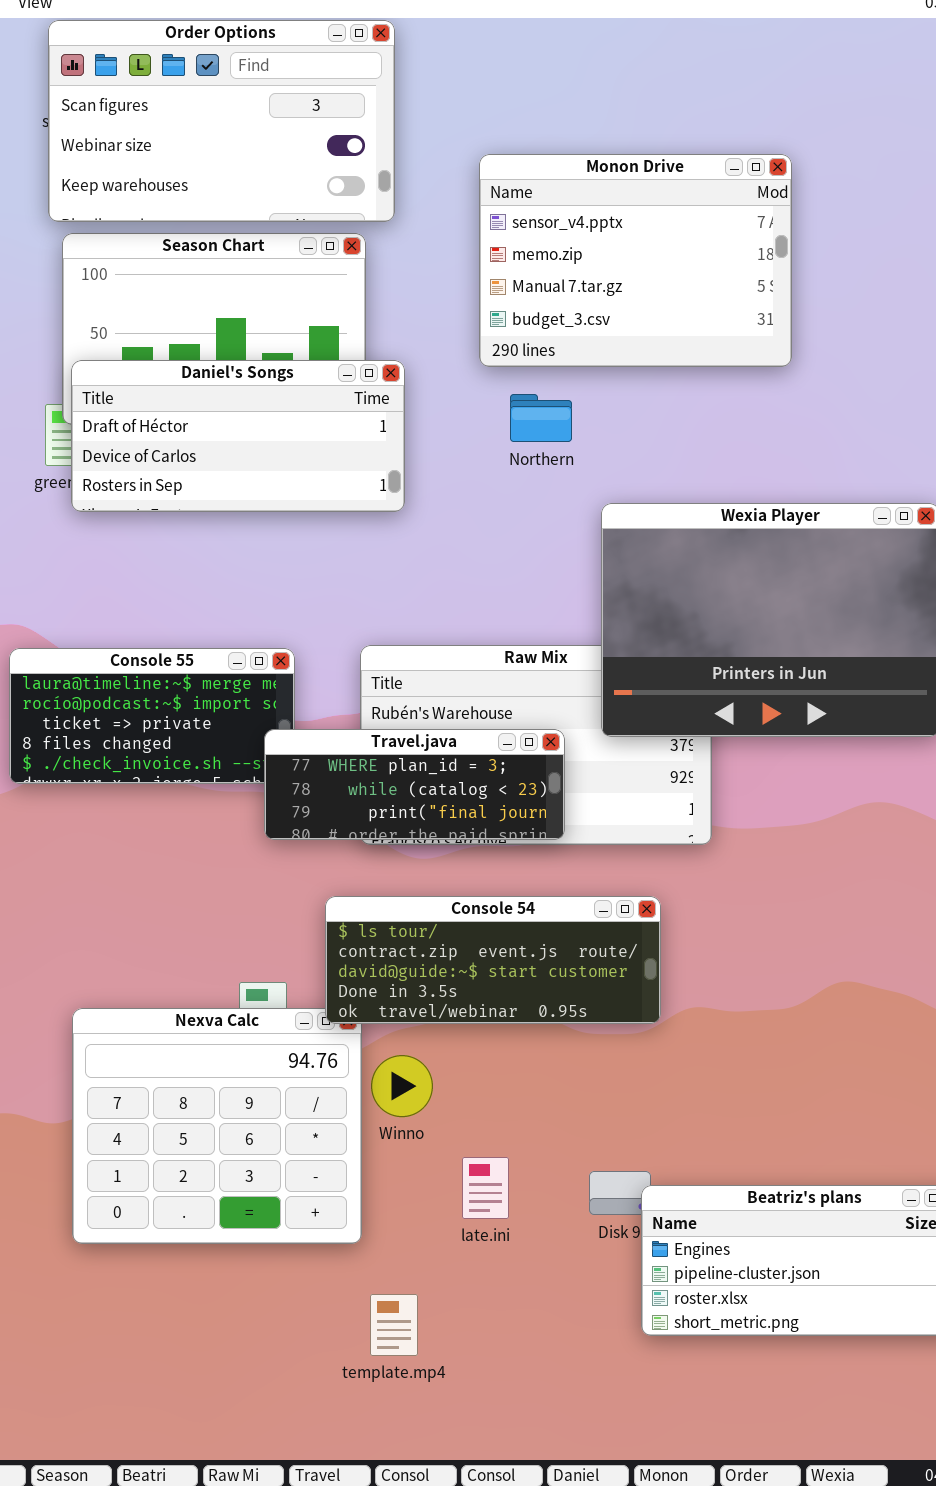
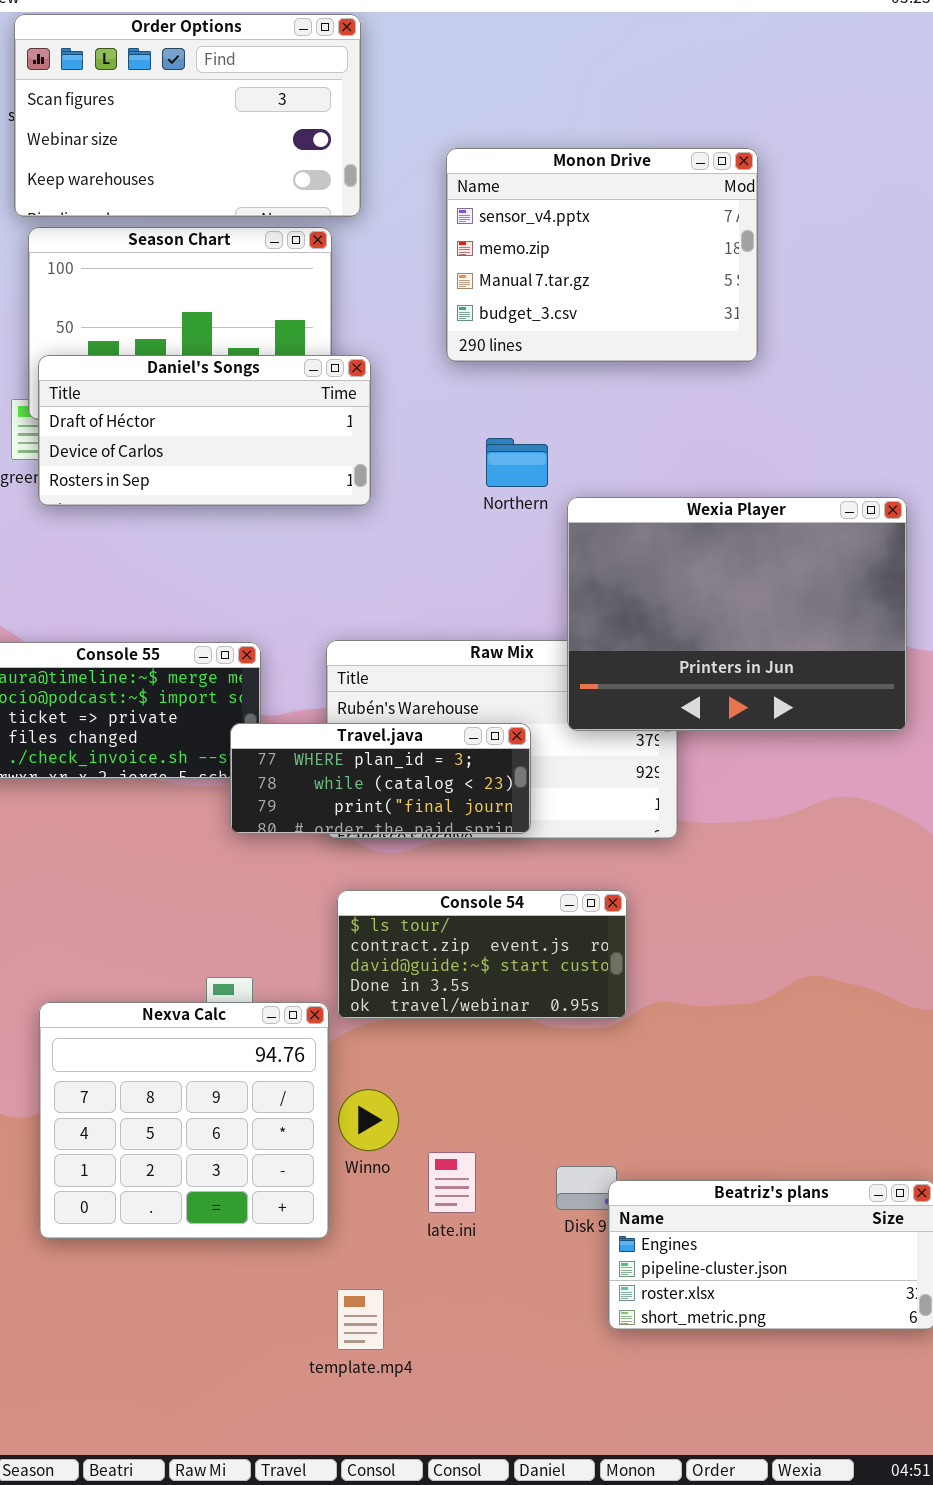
Northern: [510,394,572,442] -> [486,438,548,487], moved
Console 54: [325,896,661,1024] -> [337,890,627,1019], resized
Winno: [371,1055,433,1117] -> [338,1089,399,1151], moved

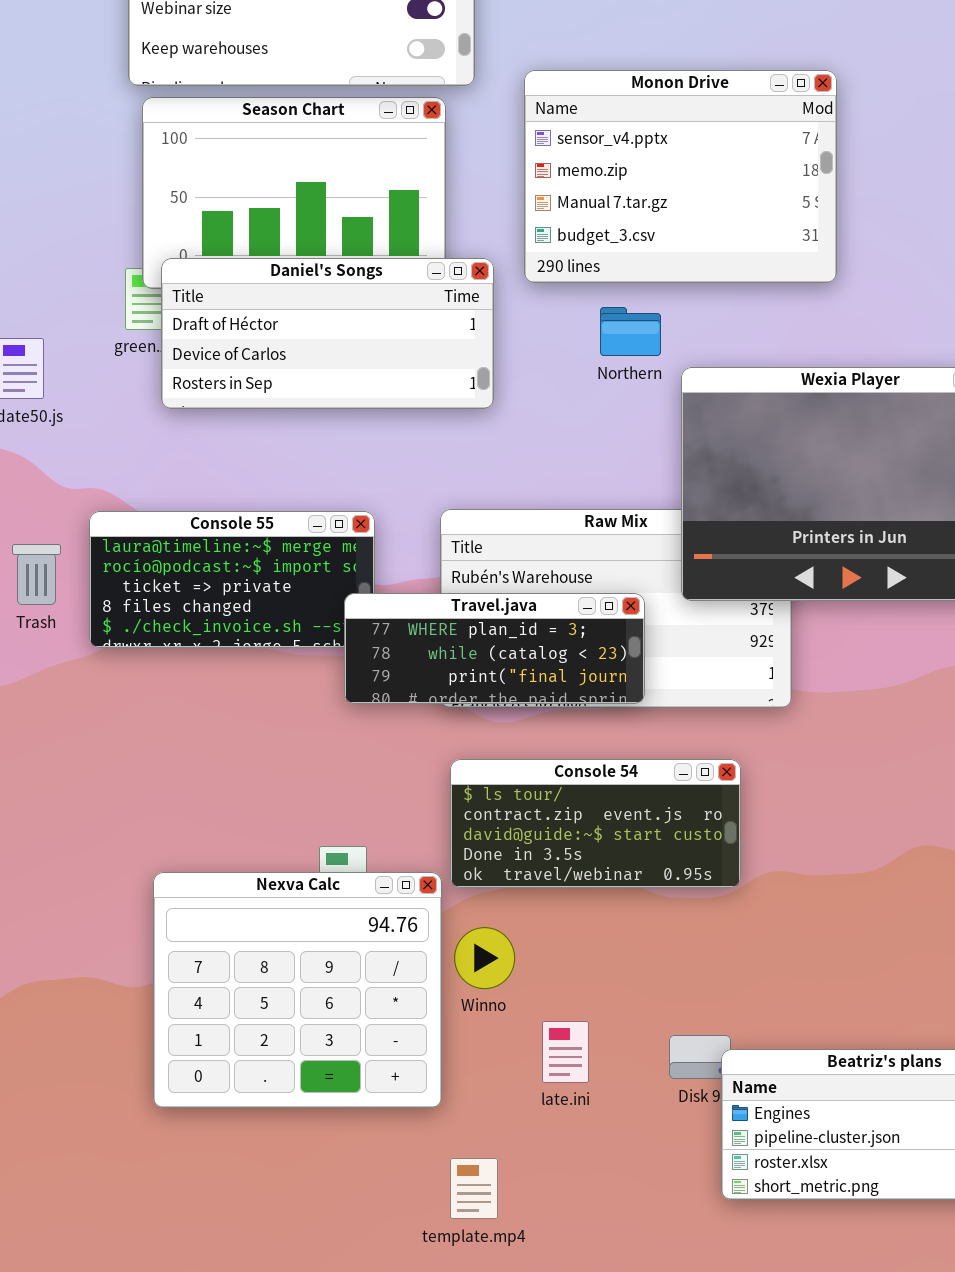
Monon Drive: [446,148,758,362] -> [524,70,837,283], moved
Daniel's Songs: [38,355,371,506] -> [161,258,494,409], moved
Winno: [338,1089,399,1151] -> [454,927,515,989], moved

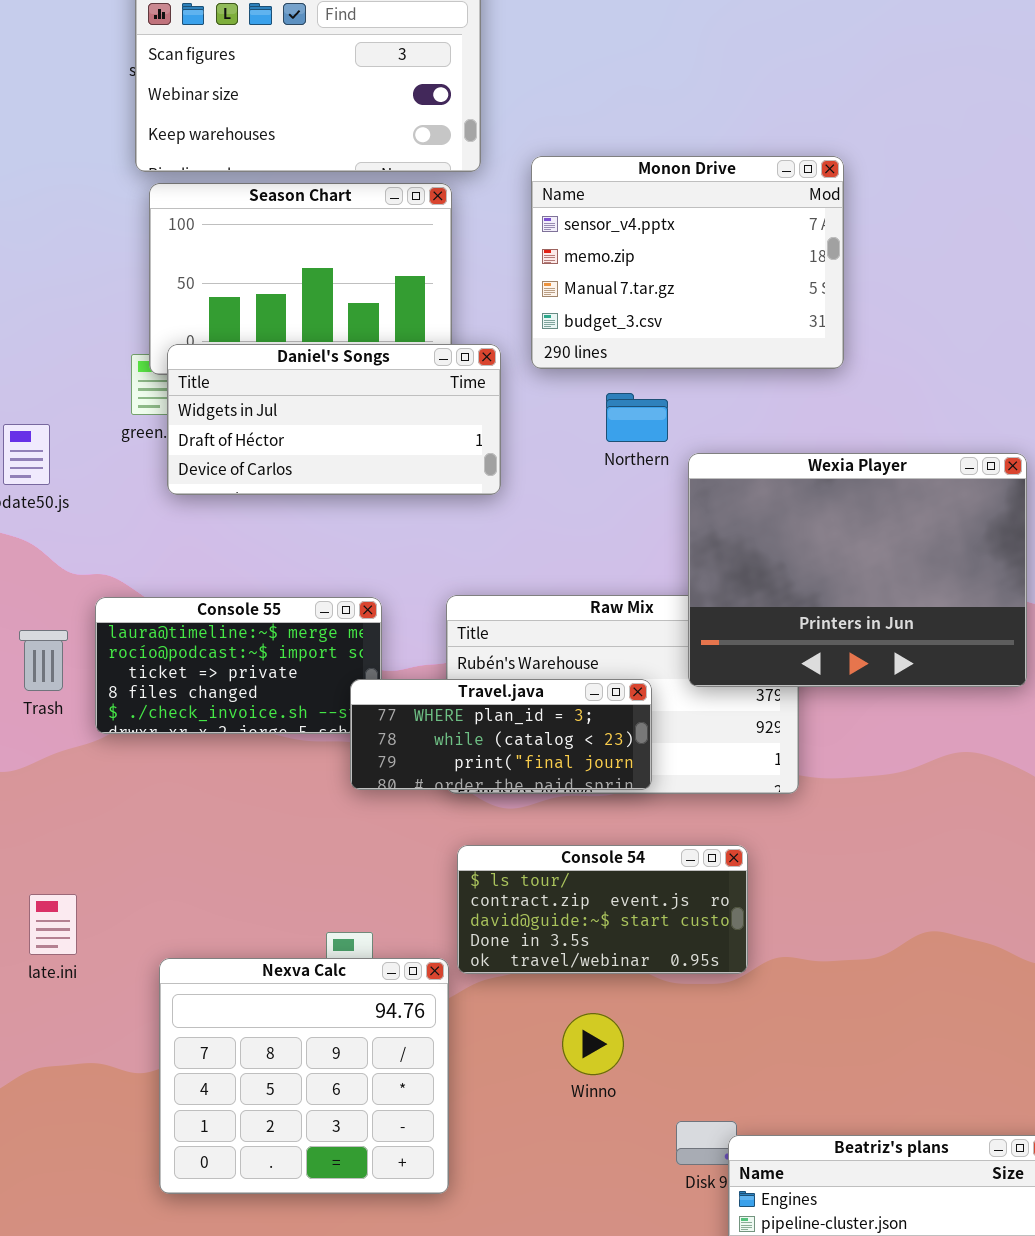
Daniel's Songs: [161,258,494,409] -> [167,344,501,495], scrolled up 1 row
Winno: [454,927,515,989] -> [562,1013,624,1075], moved
late.ini: [542,1021,589,1083] -> [29,894,77,955], moved

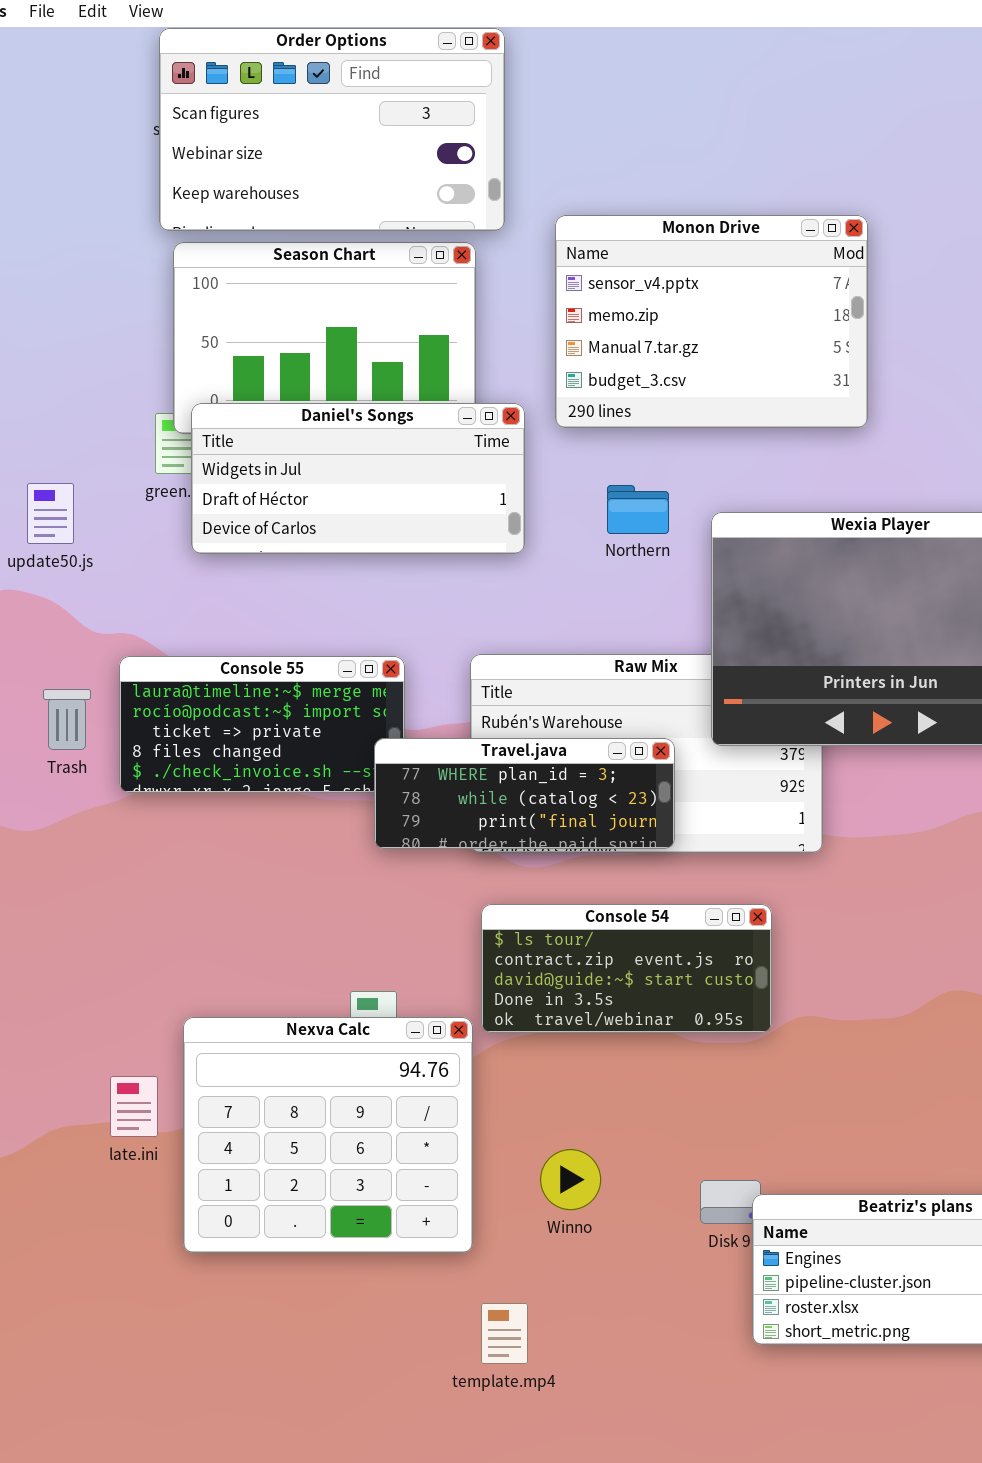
Northern: [606,393,668,442] -> [607,485,669,534], moved
late.ini: [29,894,77,955] -> [110,1076,158,1137], moved
Winno: [562,1013,624,1075] -> [540,1149,601,1210], moved

